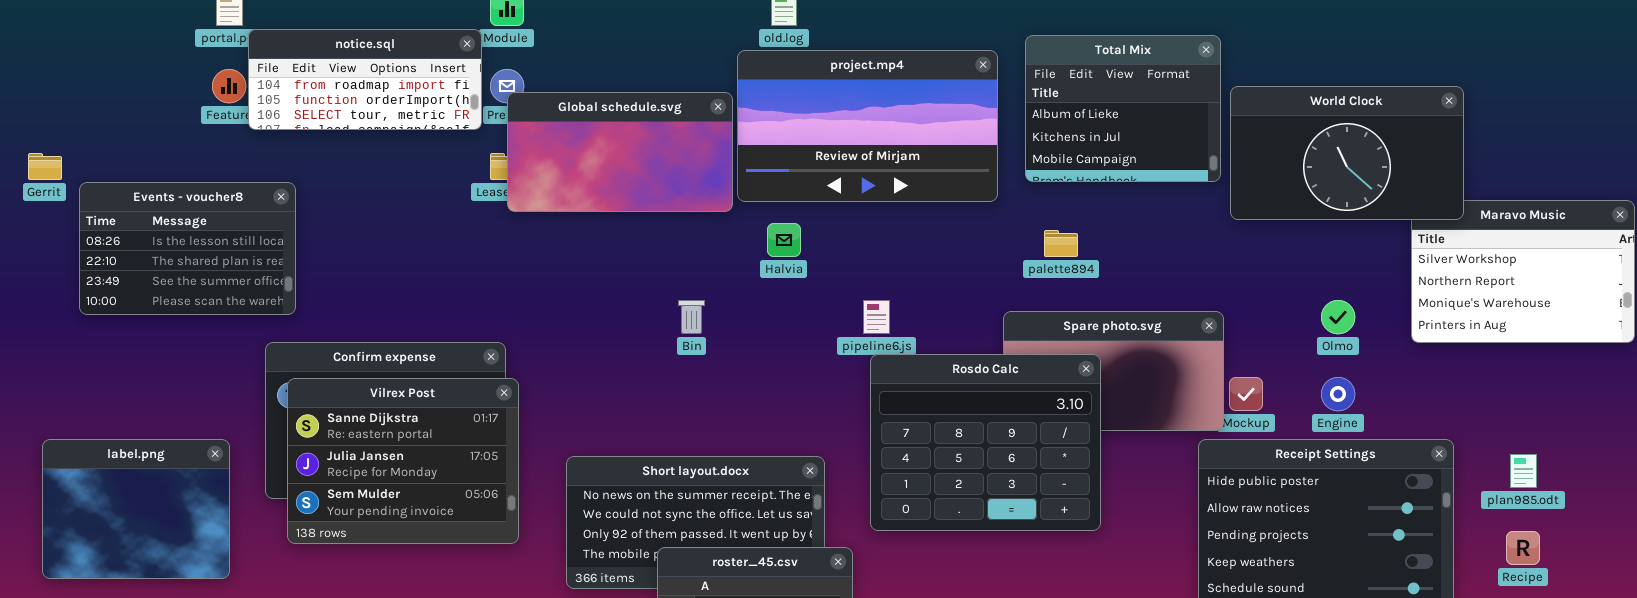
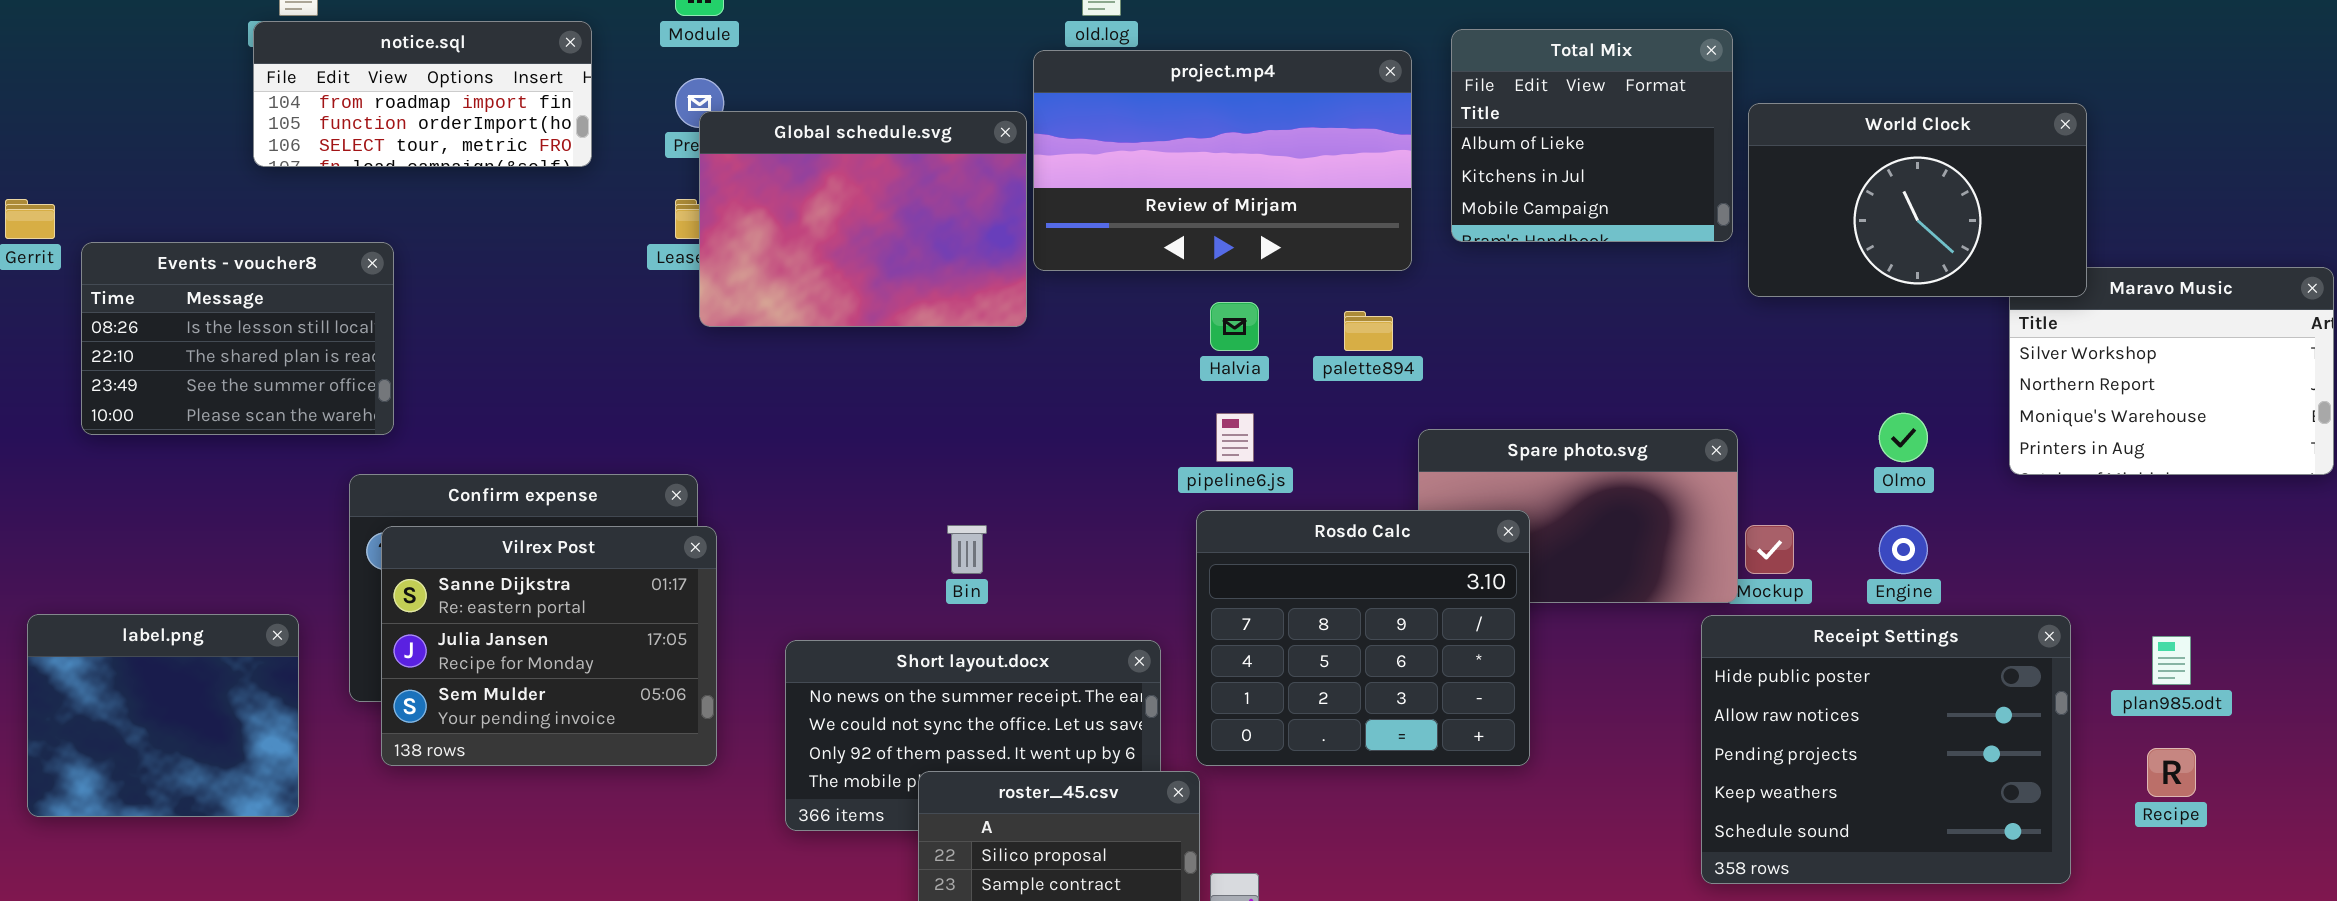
notice.sql: [248,29,482,130] -> [253,21,592,167], moved
Global schedule.svg: [507,92,733,212] -> [699,111,1027,327], resized
Halvia: [767,223,801,257] -> [1210,302,1259,351], moved
palette894: [1044,230,1078,257] -> [1344,311,1393,351], moved
Bin: [678,300,705,334] -> [947,525,987,574], moved
Rosdo Calc: [870,354,1101,531] -> [1196,510,1530,766], moved

